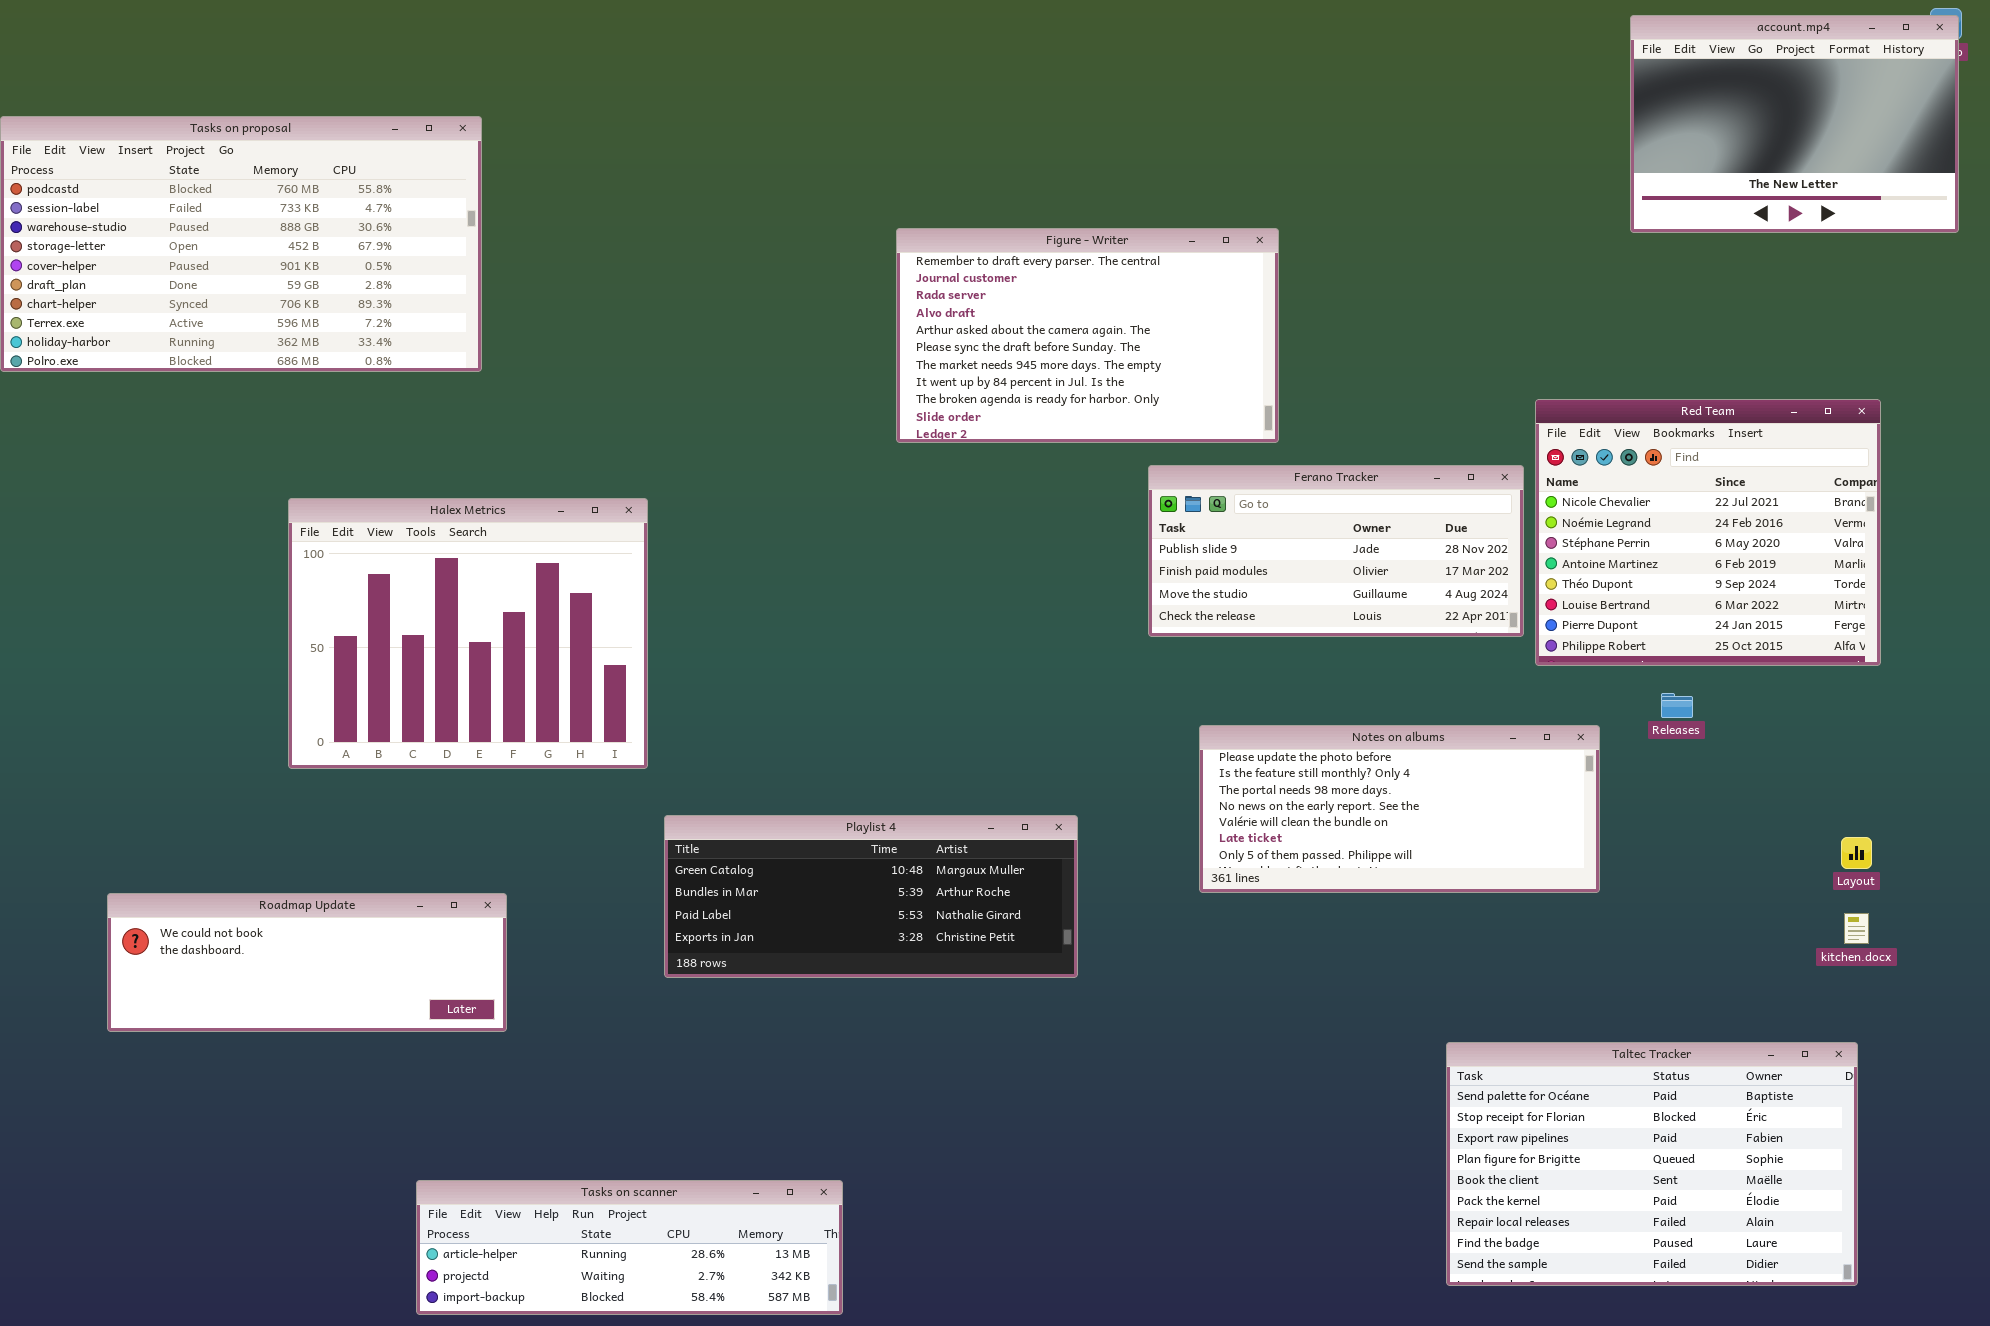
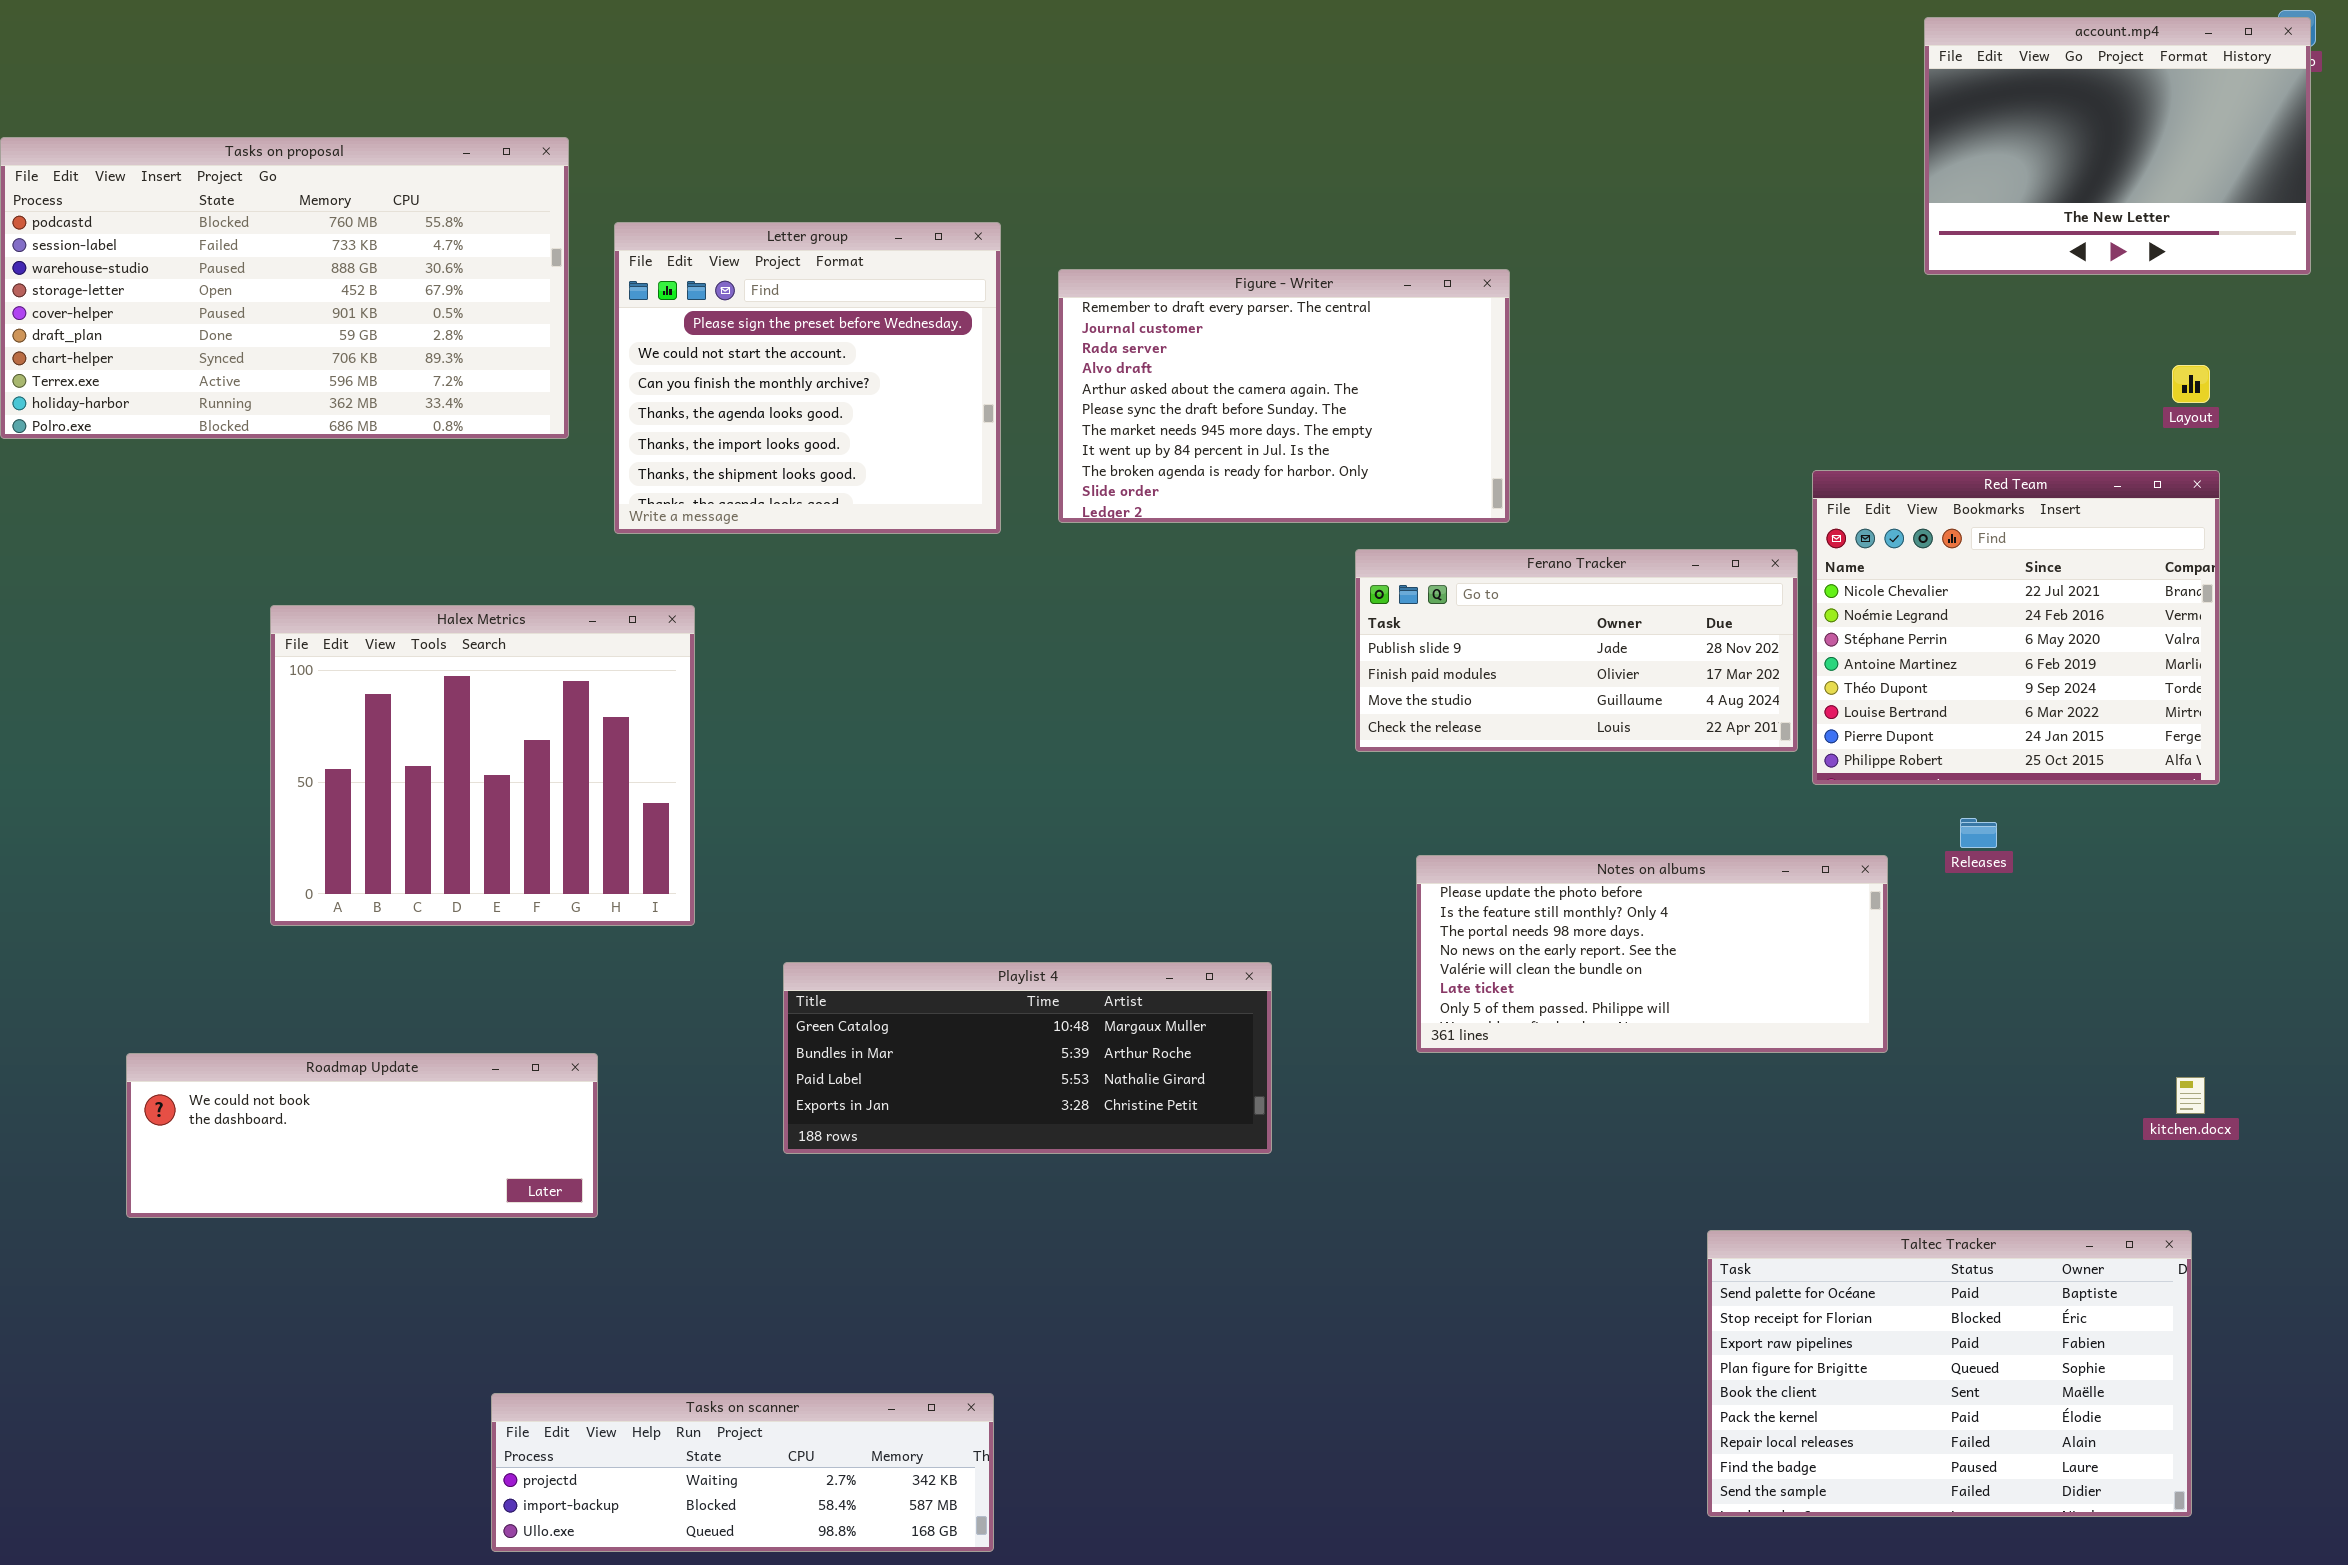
Letter group: none -> [614,222,1001,534], opened
Halex Metrics: [288,498,648,769] -> [270,605,695,926], moved
Layout: [1841,837,1872,869] -> [2172,365,2210,403], moved
Tasks on scanner: [416,1180,843,1315] -> [491,1393,994,1552], scrolled down 1 row

